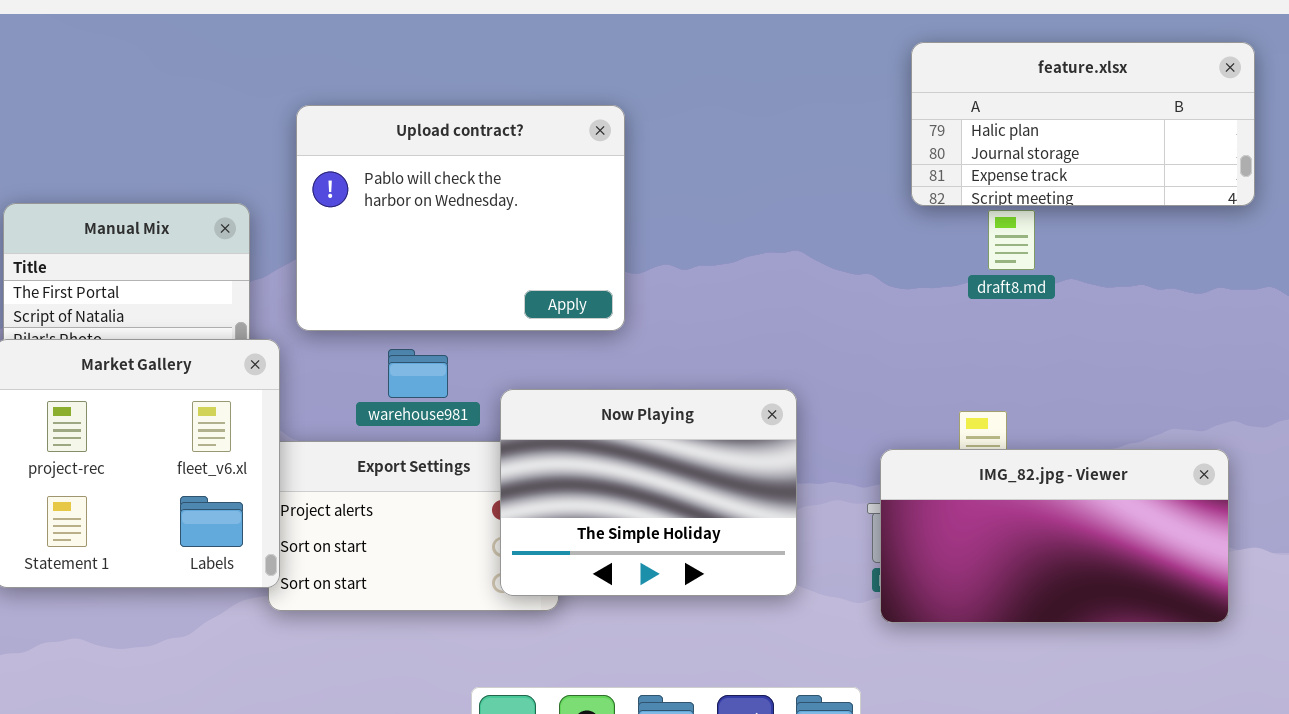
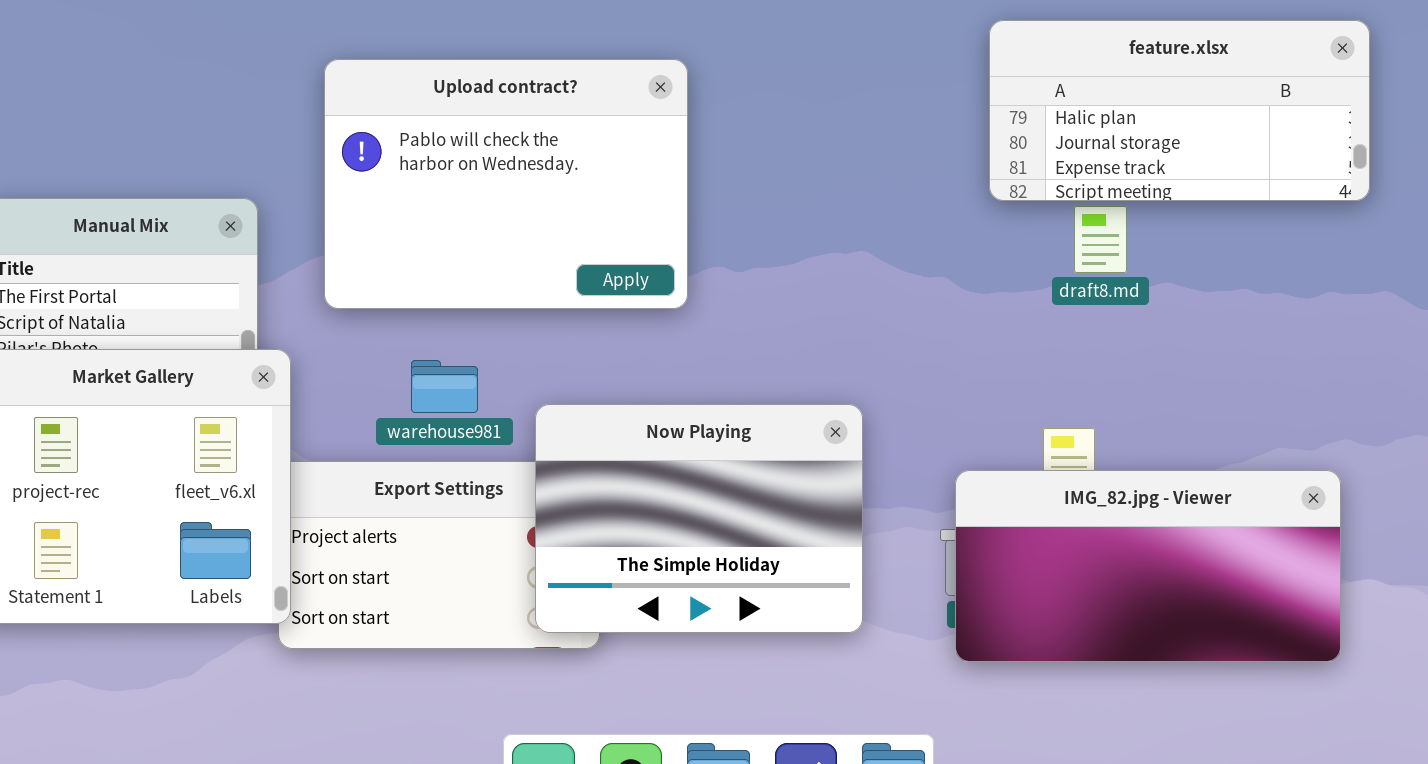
Upload contract?: [296,105,625,331] -> [324,59,688,309], moved

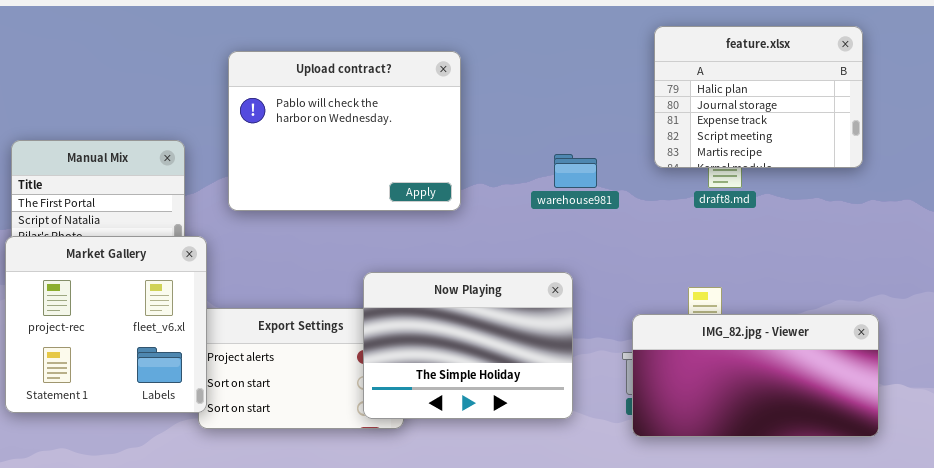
feature.xlsx: [989,20,1370,201] -> [654,26,863,168], resized
warehouse981: [411,360,478,413] -> [554,154,597,188], moved

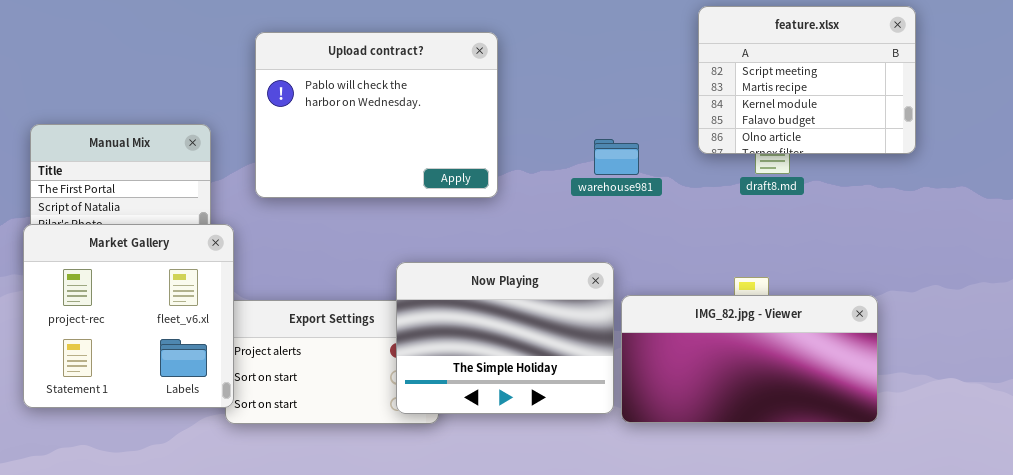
feature.xlsx: [654,26,863,168] -> [698,6,916,154], scrolled down 3 rows
IMG_82.jpg - Viewer: [632,314,879,437] -> [621,295,878,423], moved

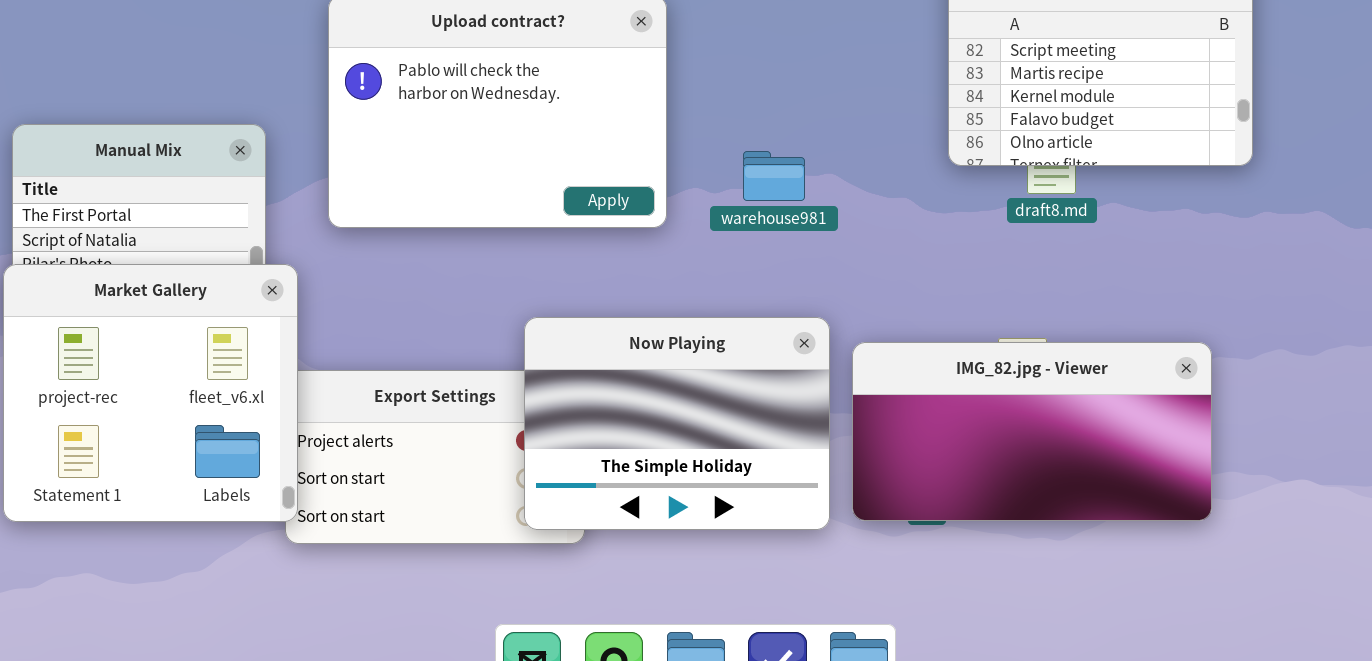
warehouse981: [594,139,639,175] -> [743,151,805,201], moved
IMG_82.jpg - Viewer: [621,295,878,423] -> [852,342,1212,521], moved

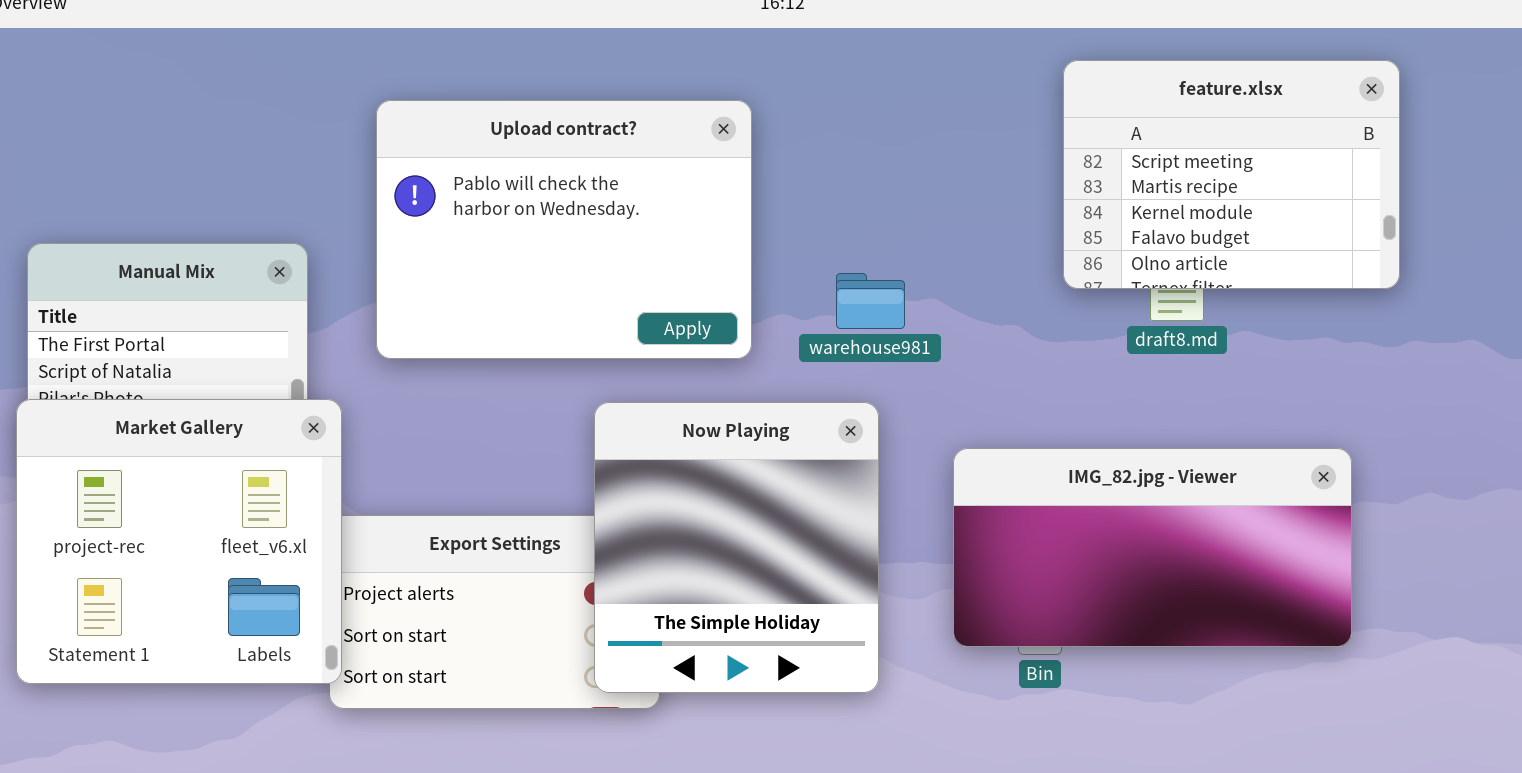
Now Playing: [524,317,830,530] -> [594,402,879,693], resized
IMG_82.jpg - Viewer: [852,342,1212,521] -> [953,448,1352,647], moved

